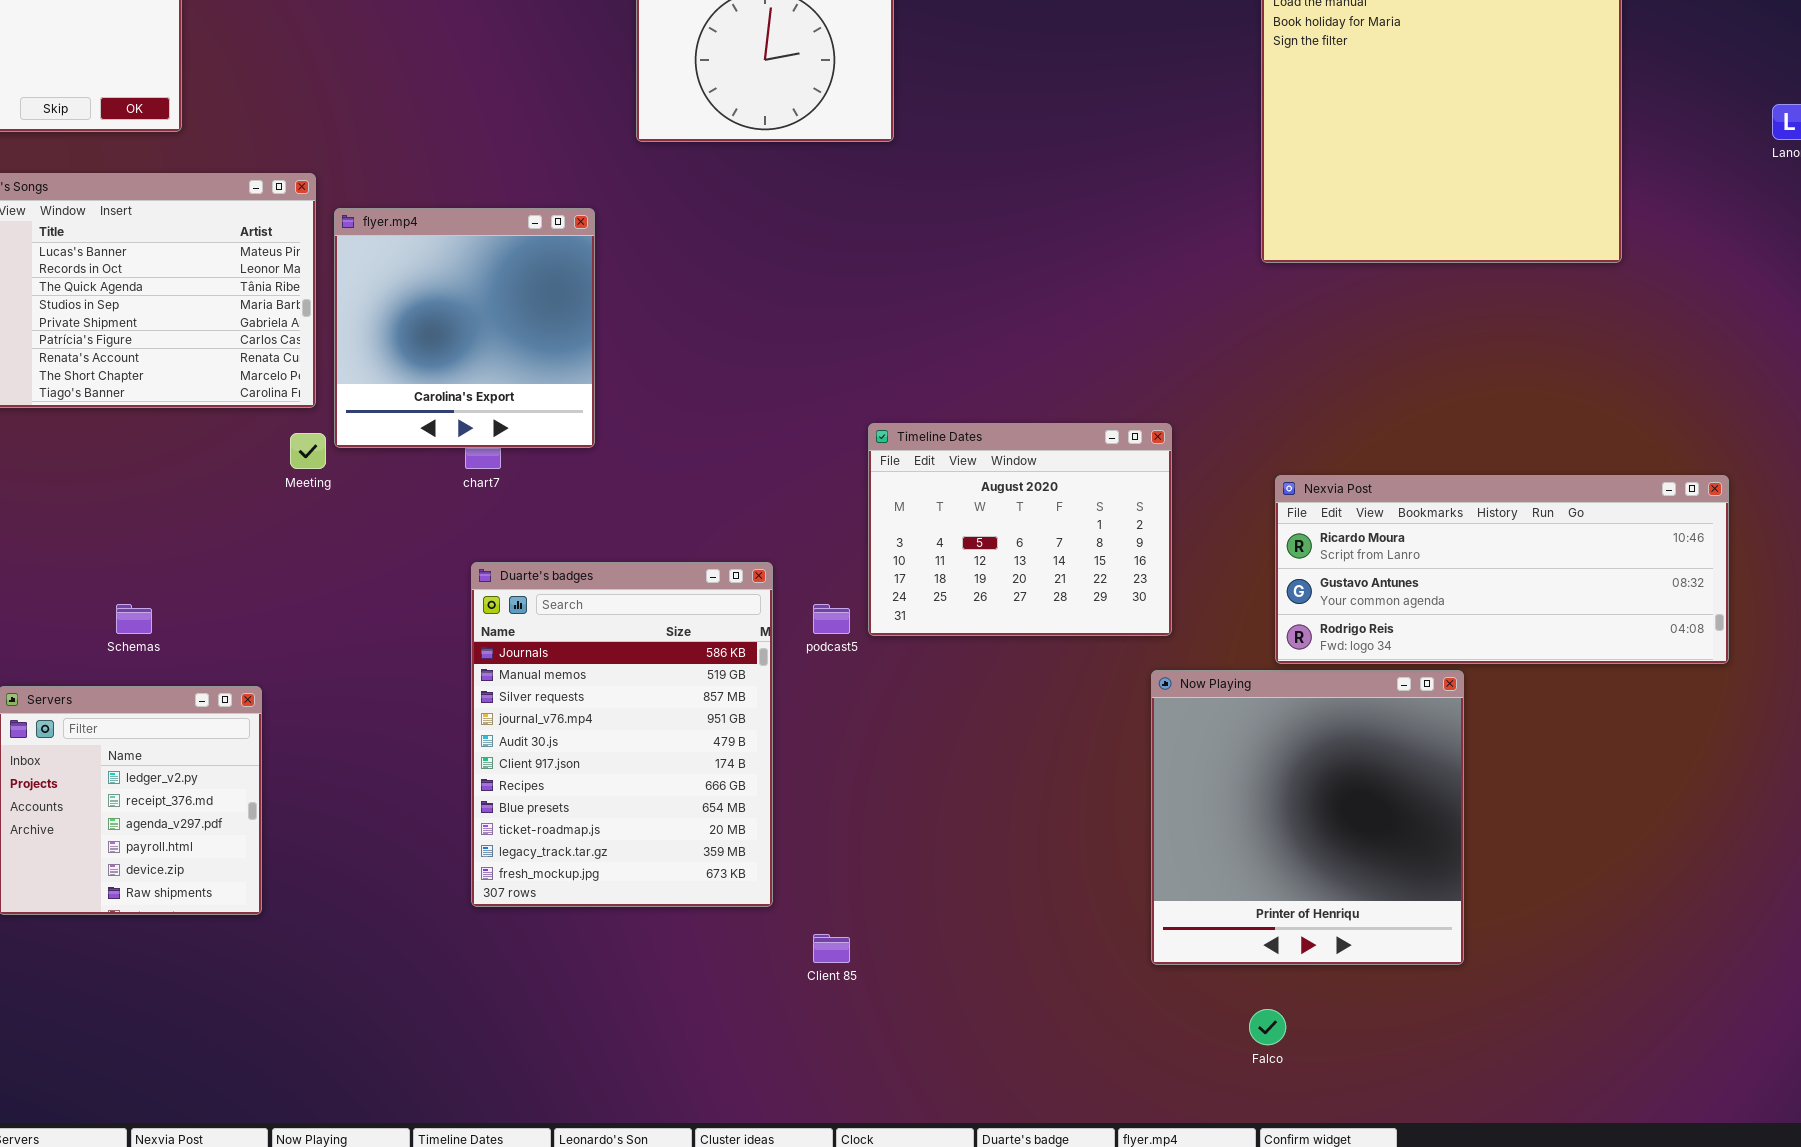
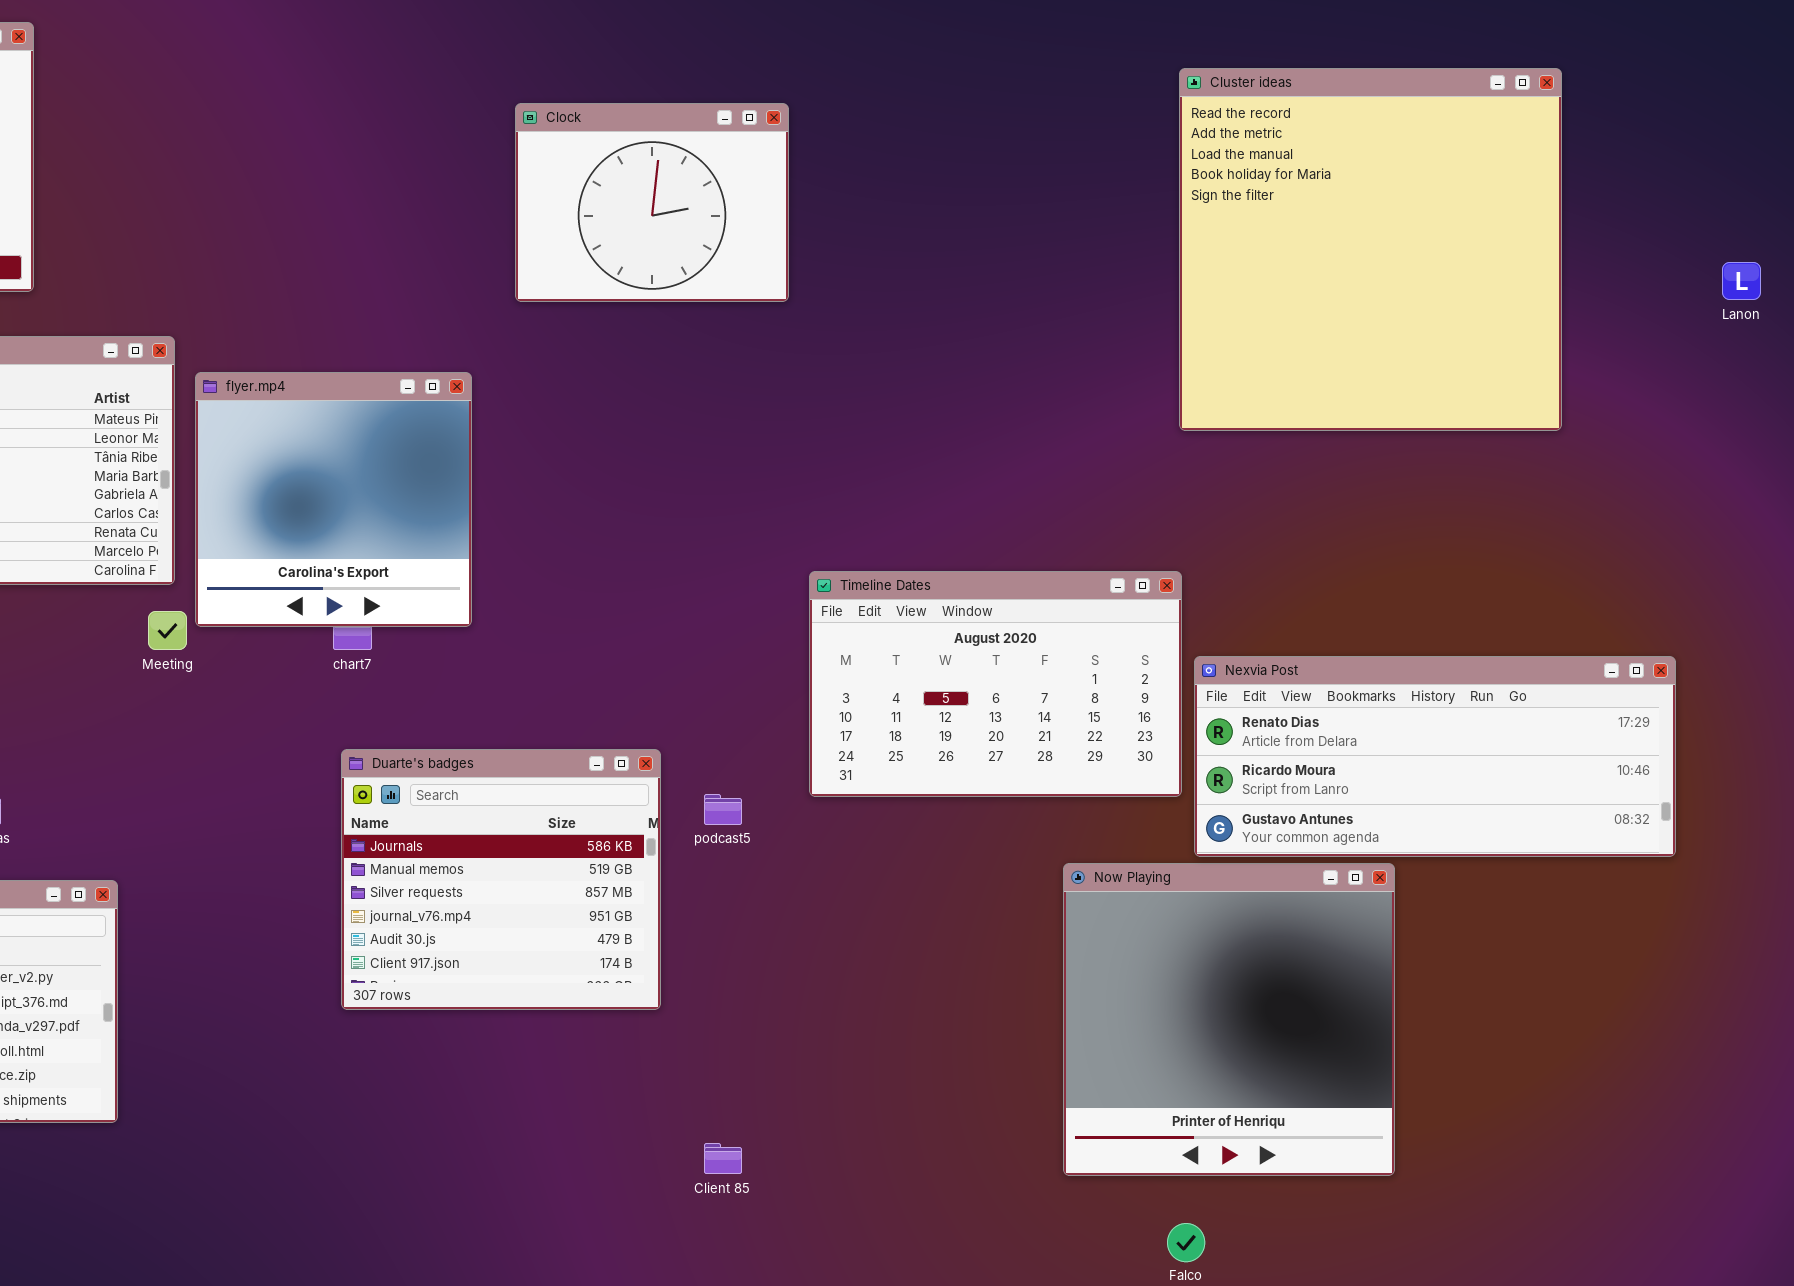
Timeline Dates: [868,423,1172,636] -> [809,571,1182,797], moved, resized
Nexvia Post: [1275,475,1729,664] -> [1194,656,1676,857], scrolled up 1 row
Duarte's badges: [471,562,773,907] -> [341,749,661,1010], resized

